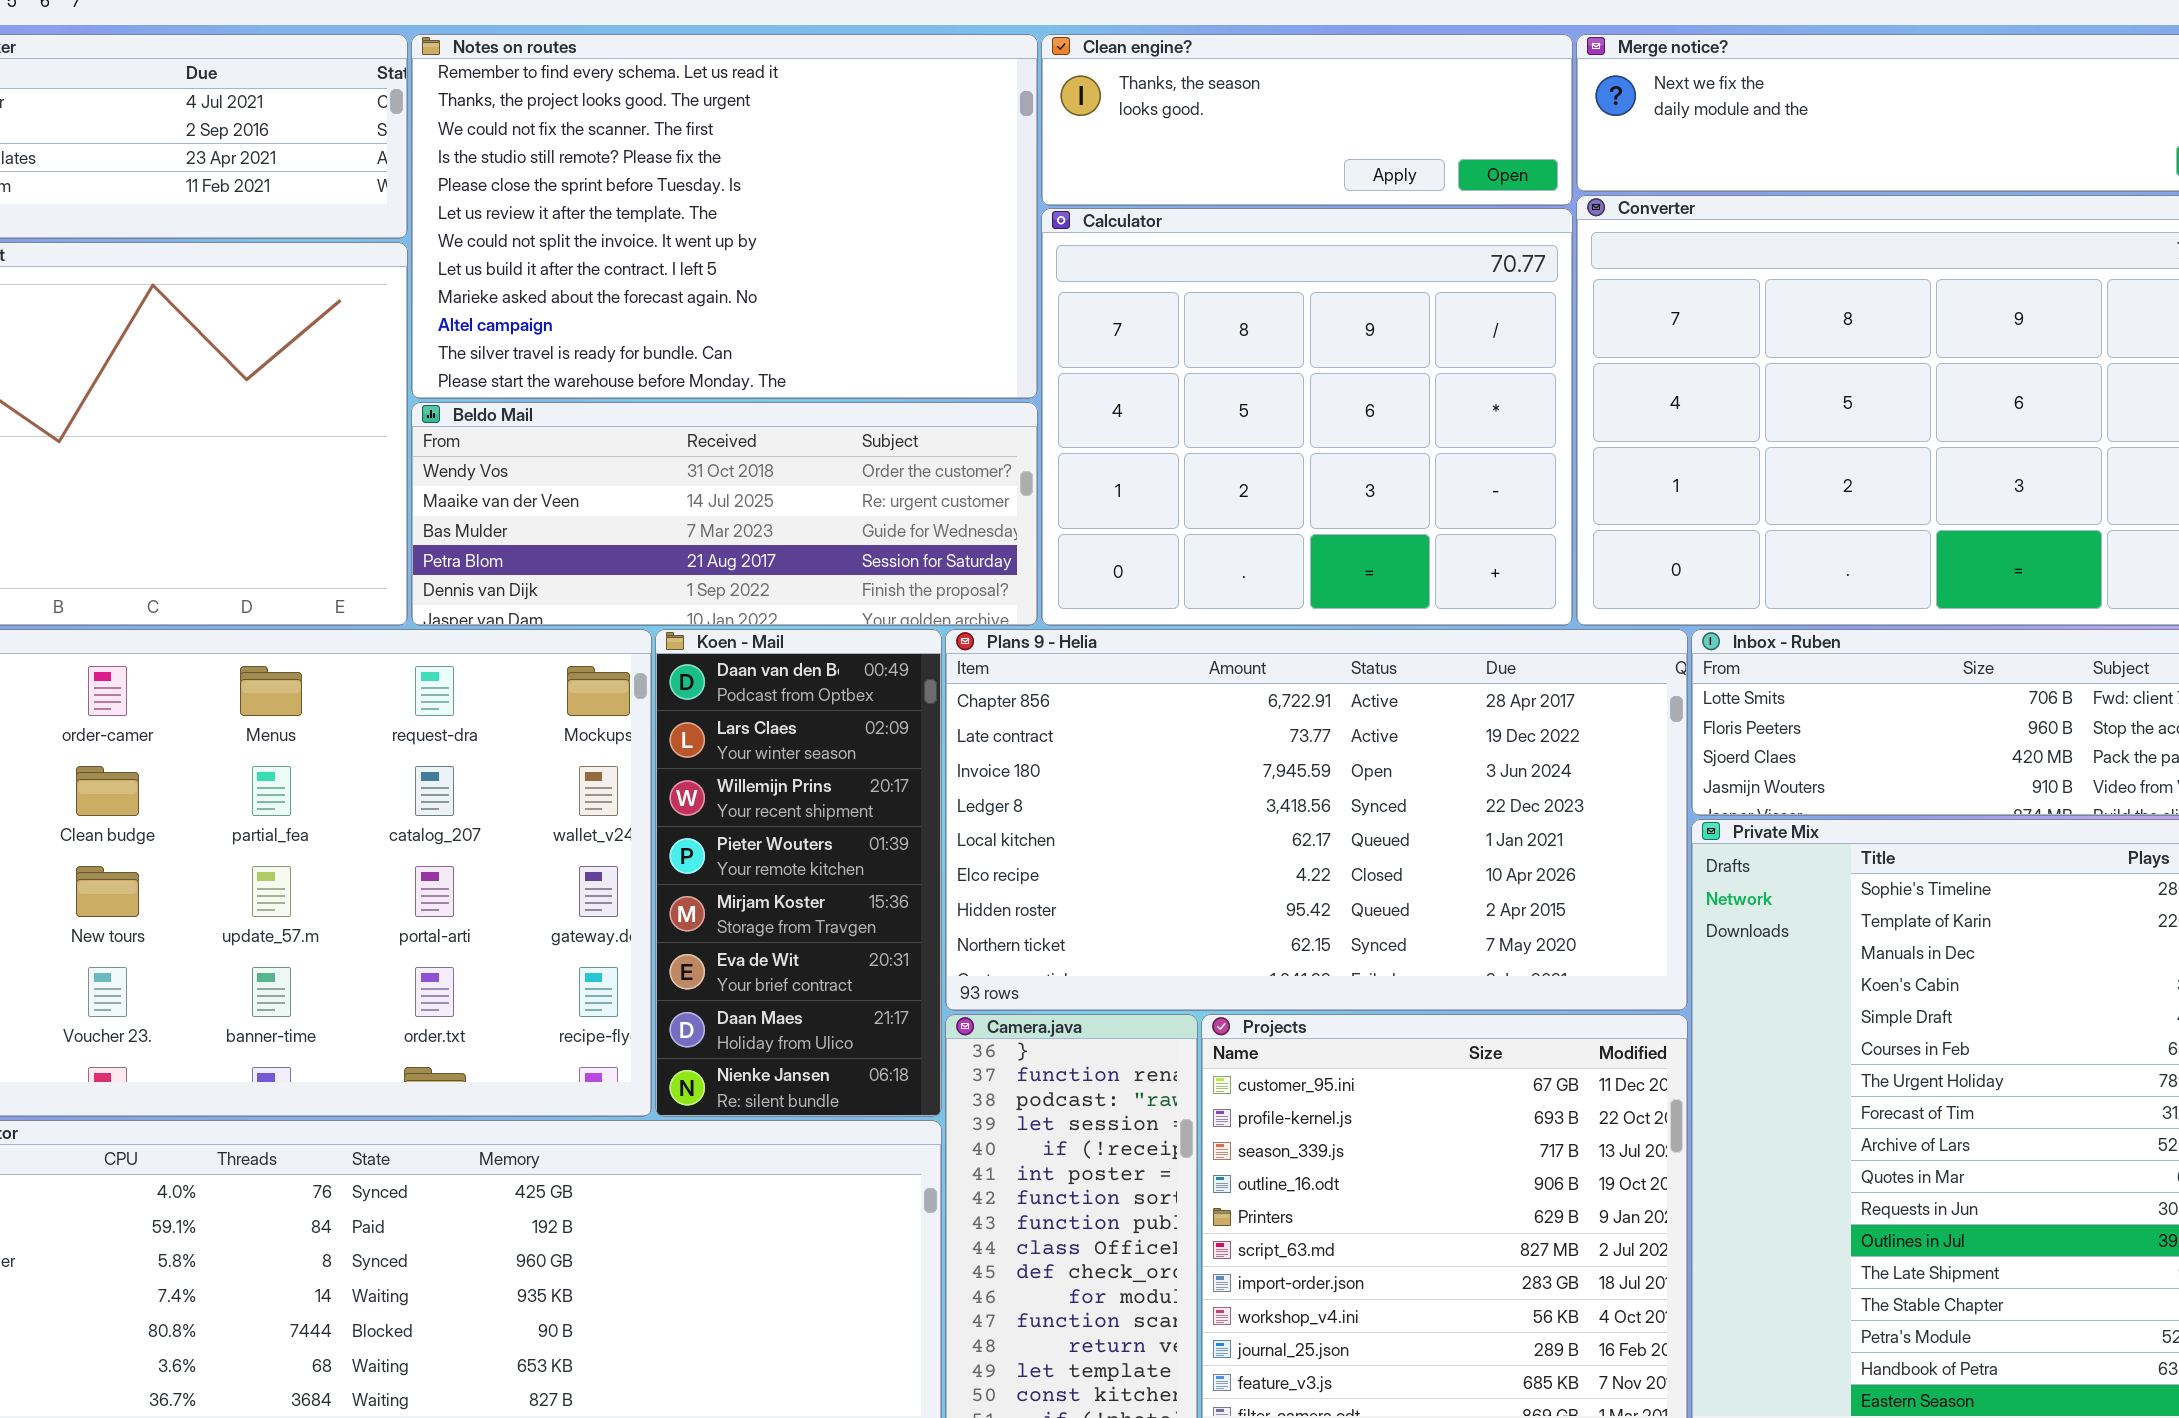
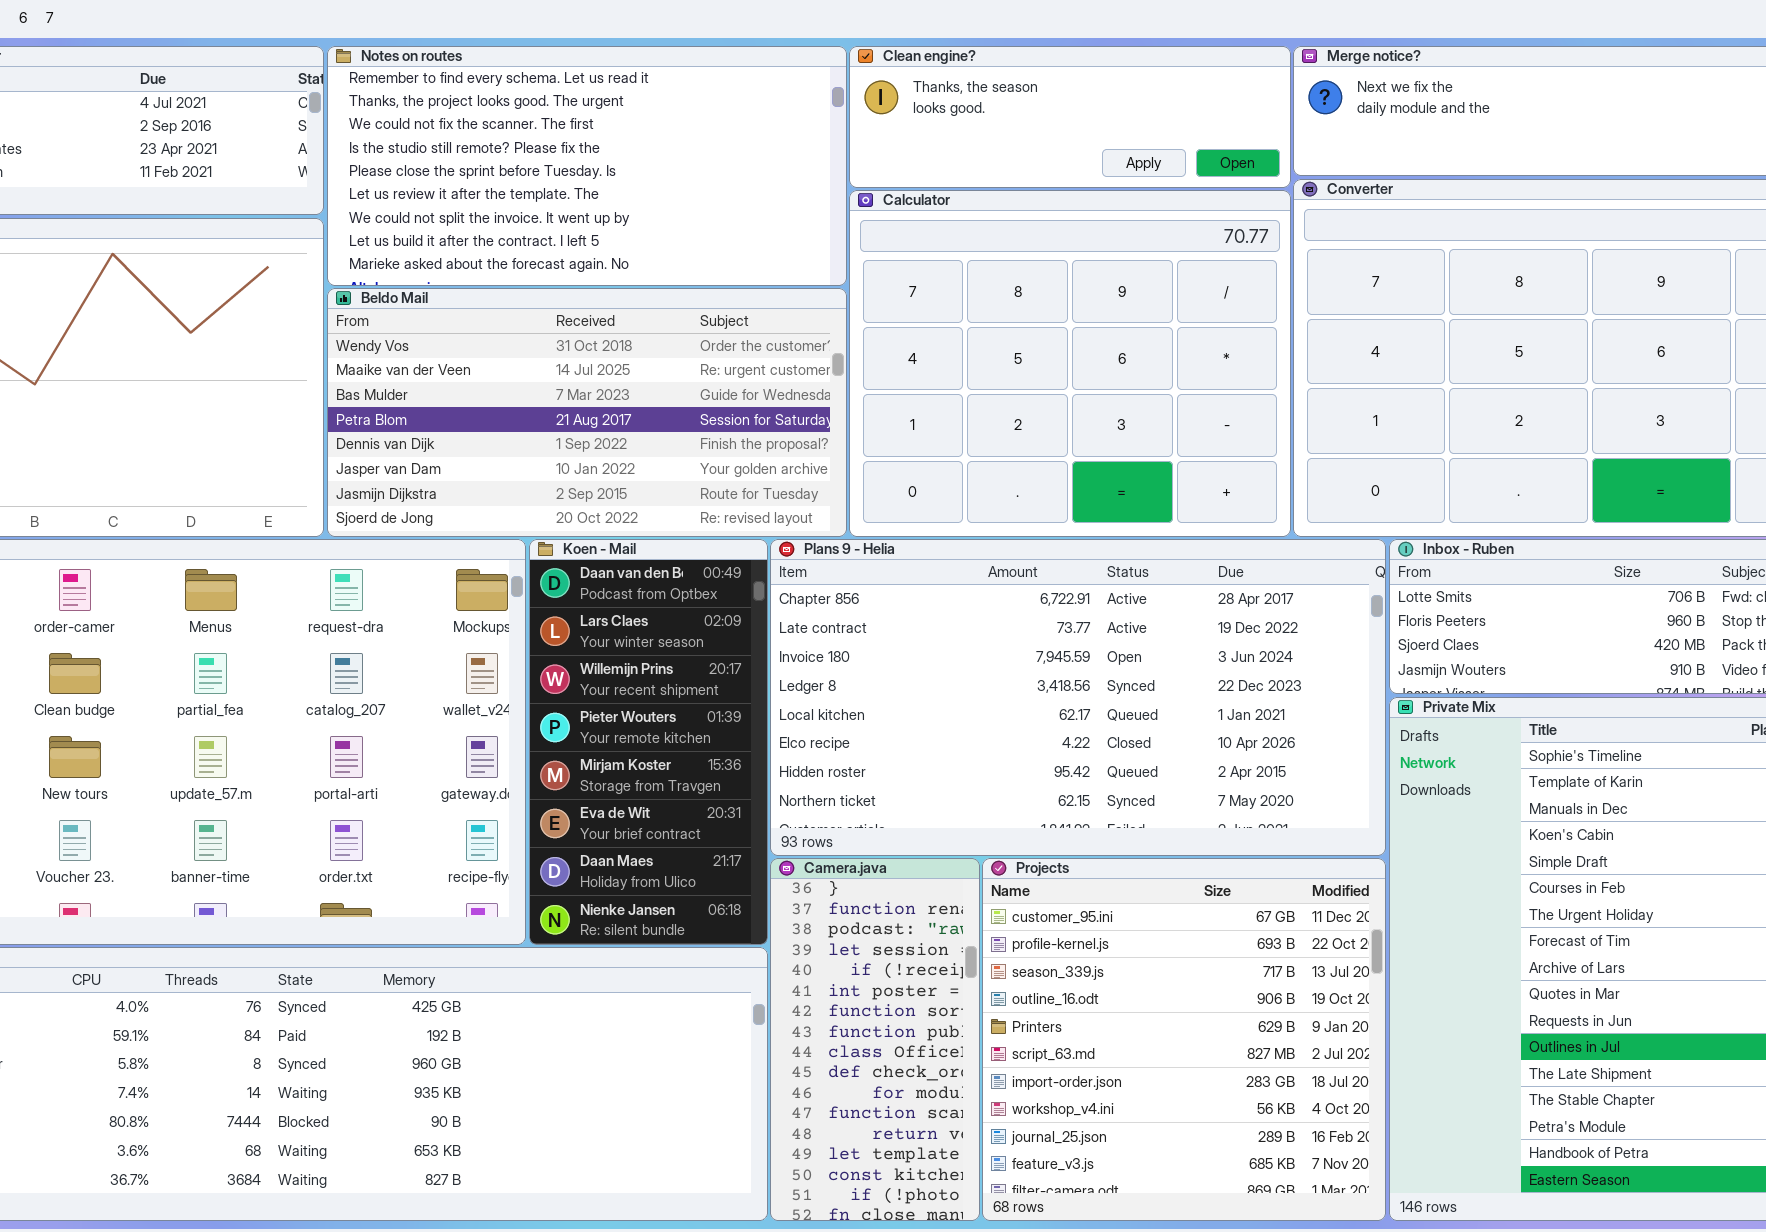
Notes on routes: [411,34,1038,399] -> [327,46,847,286], resized
Beldo Mail: [411,402,1038,626] -> [327,288,847,537], resized

